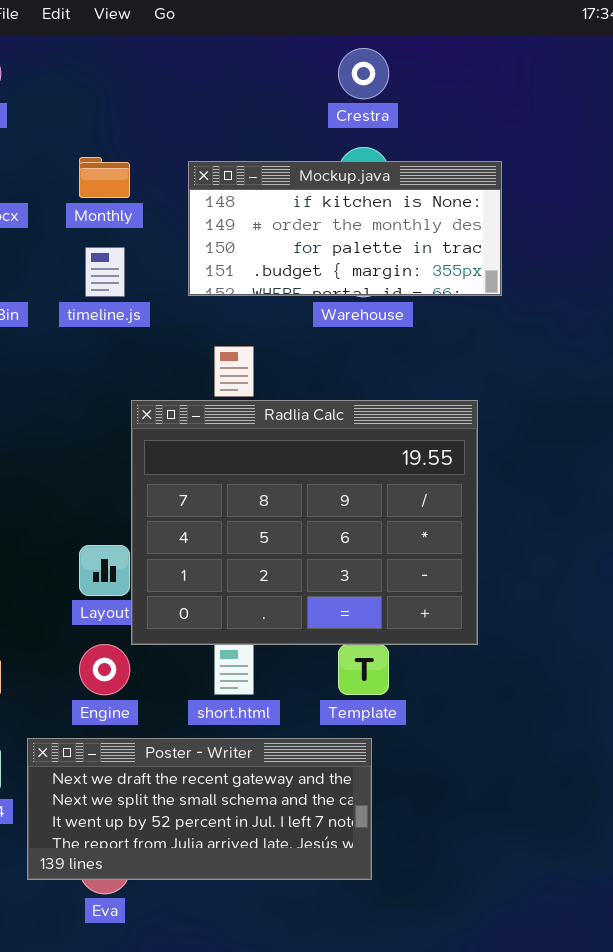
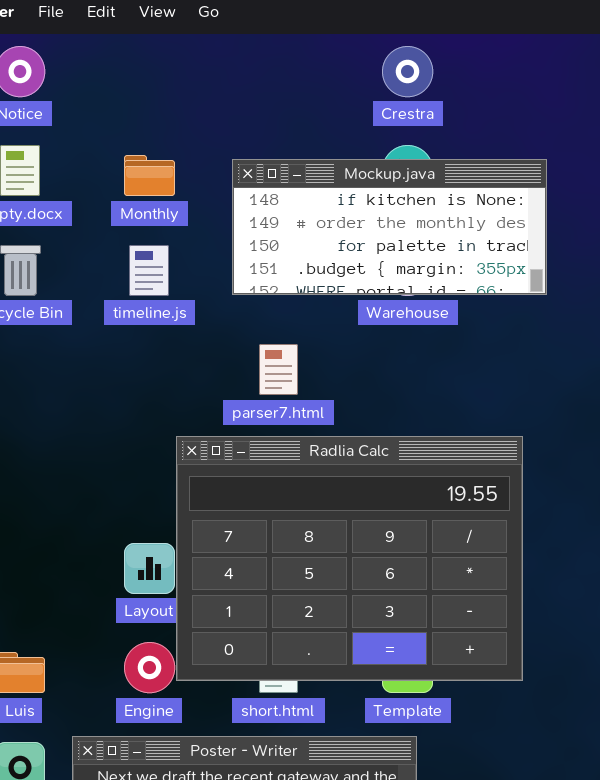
Radlia Calc: [131,400,478,645] -> [176,436,523,681], moved

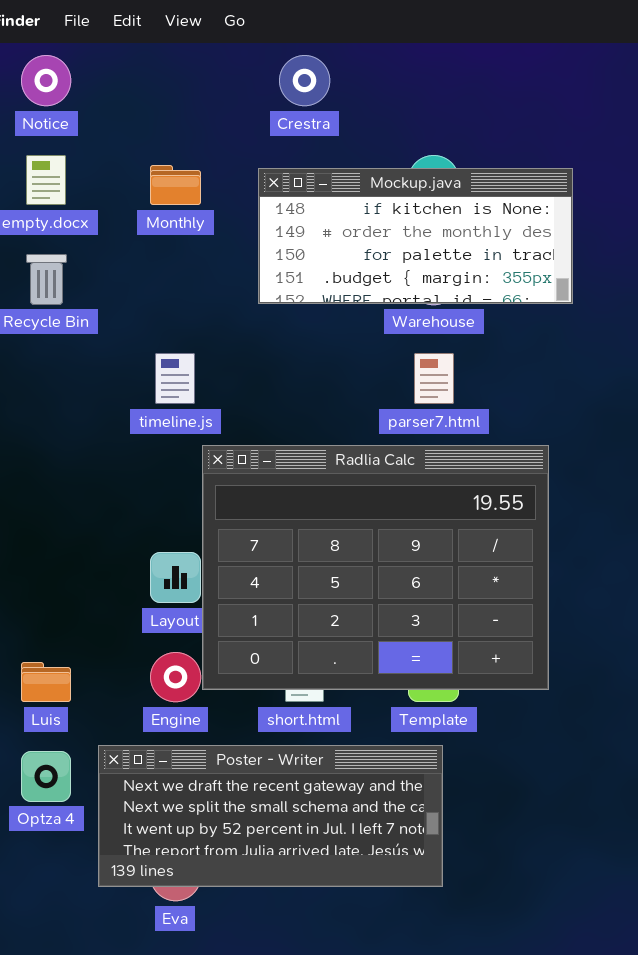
Crestra: [382,46,433,97] -> [279,55,330,106], moved
timeline.js: [129,245,169,296] -> [155,353,195,404], moved
parser7.html: [259,344,298,395] -> [414,353,454,404], moved

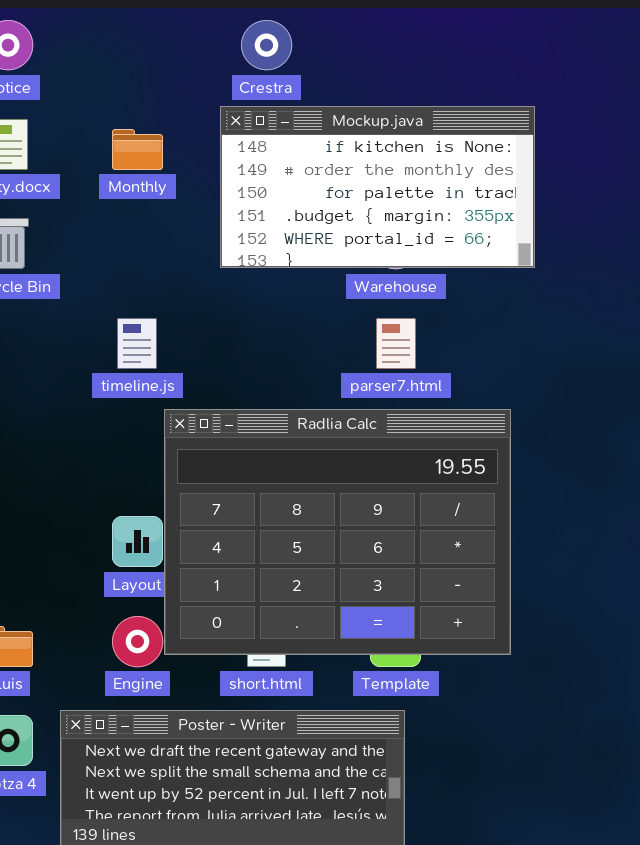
Mockup.java: [258,168,573,304] -> [220,106,535,268], resized

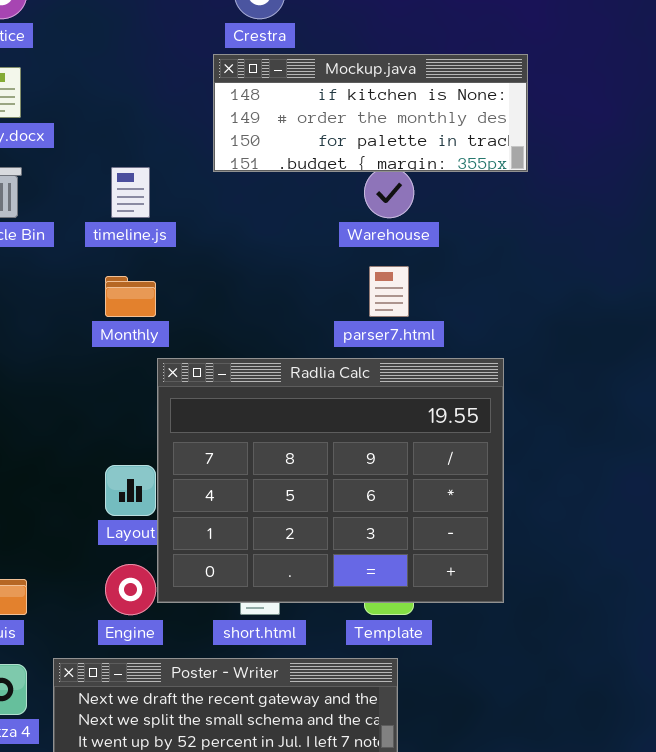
Mockup.java: [220,106,535,268] -> [213,54,528,172], resized
Monthly: [112,129,163,170] -> [105,276,156,317], moved
timeline.js: [117,318,157,369] -> [111,167,150,218], moved

